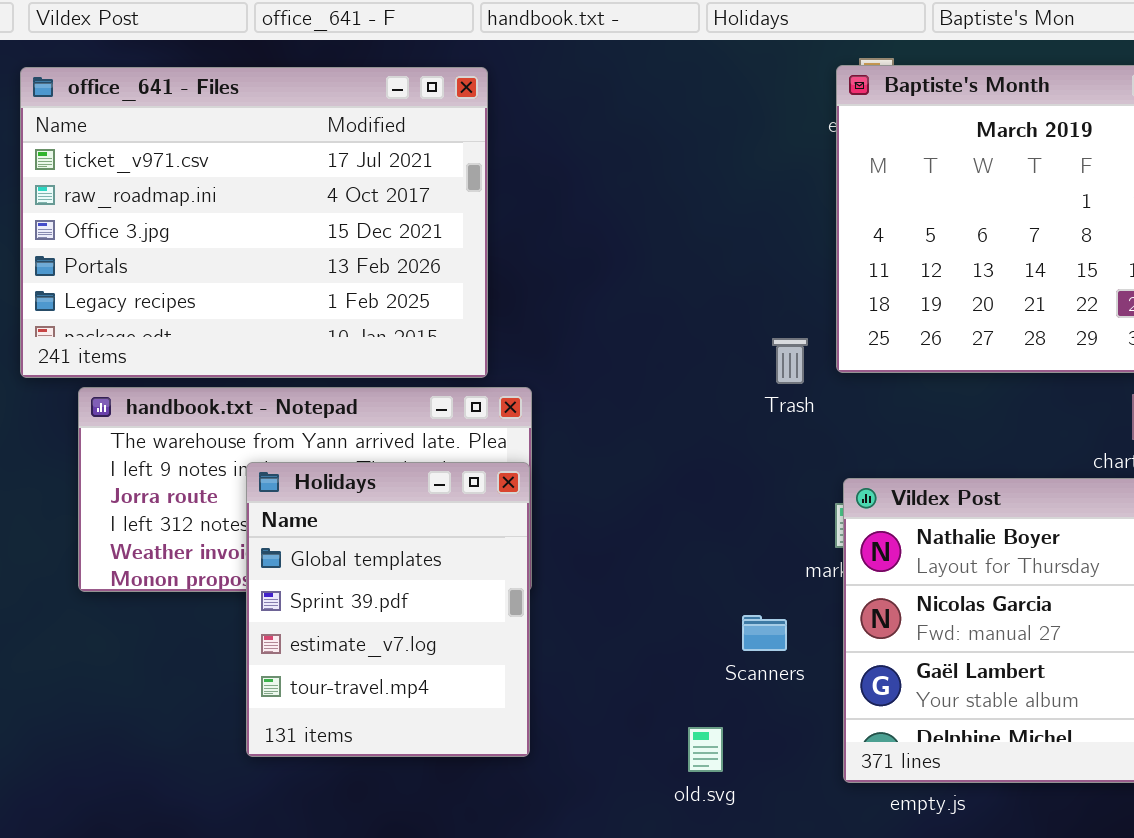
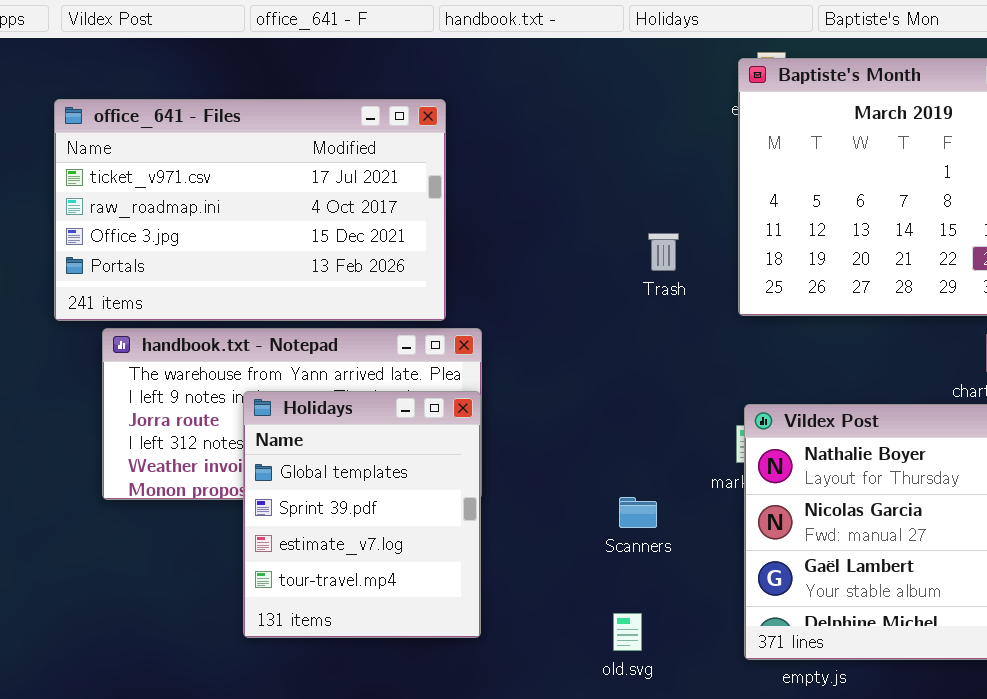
office_641 - Files: [20,67,488,378] -> [54,99,446,321], resized
Trash: [772,338,808,384] -> [648,233,679,271], moved
Scanners: [742,615,787,651] -> [619,497,657,528], moved

